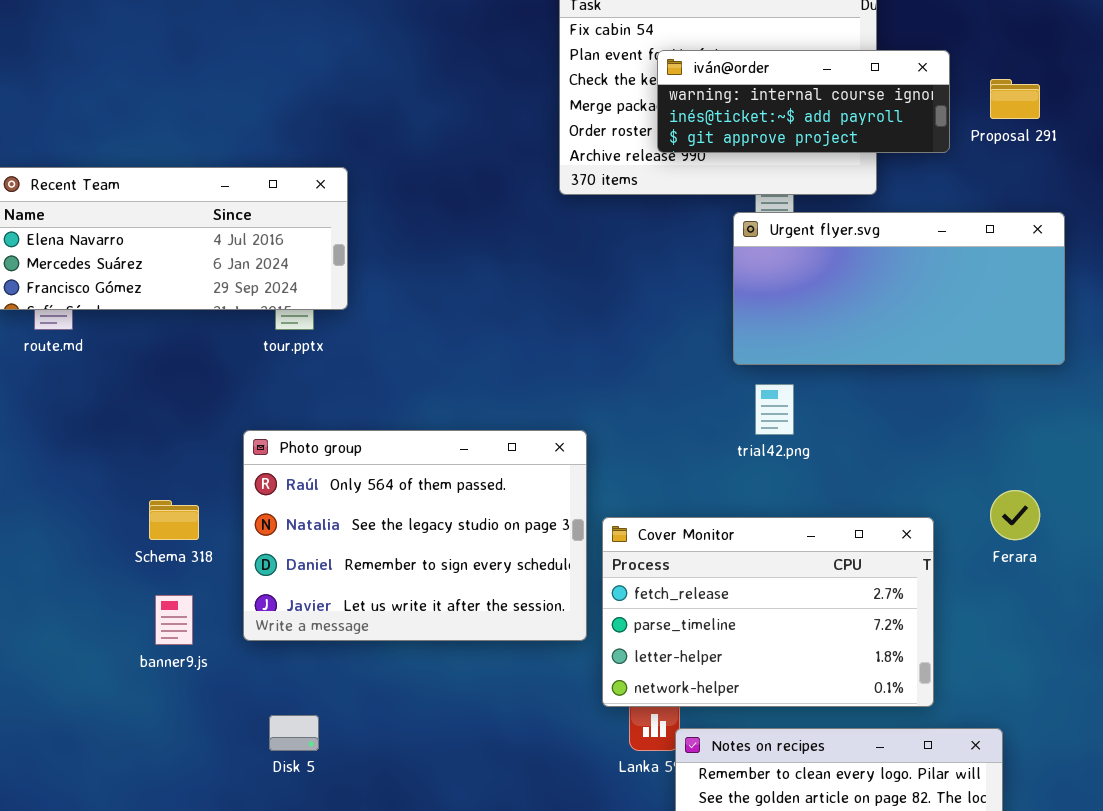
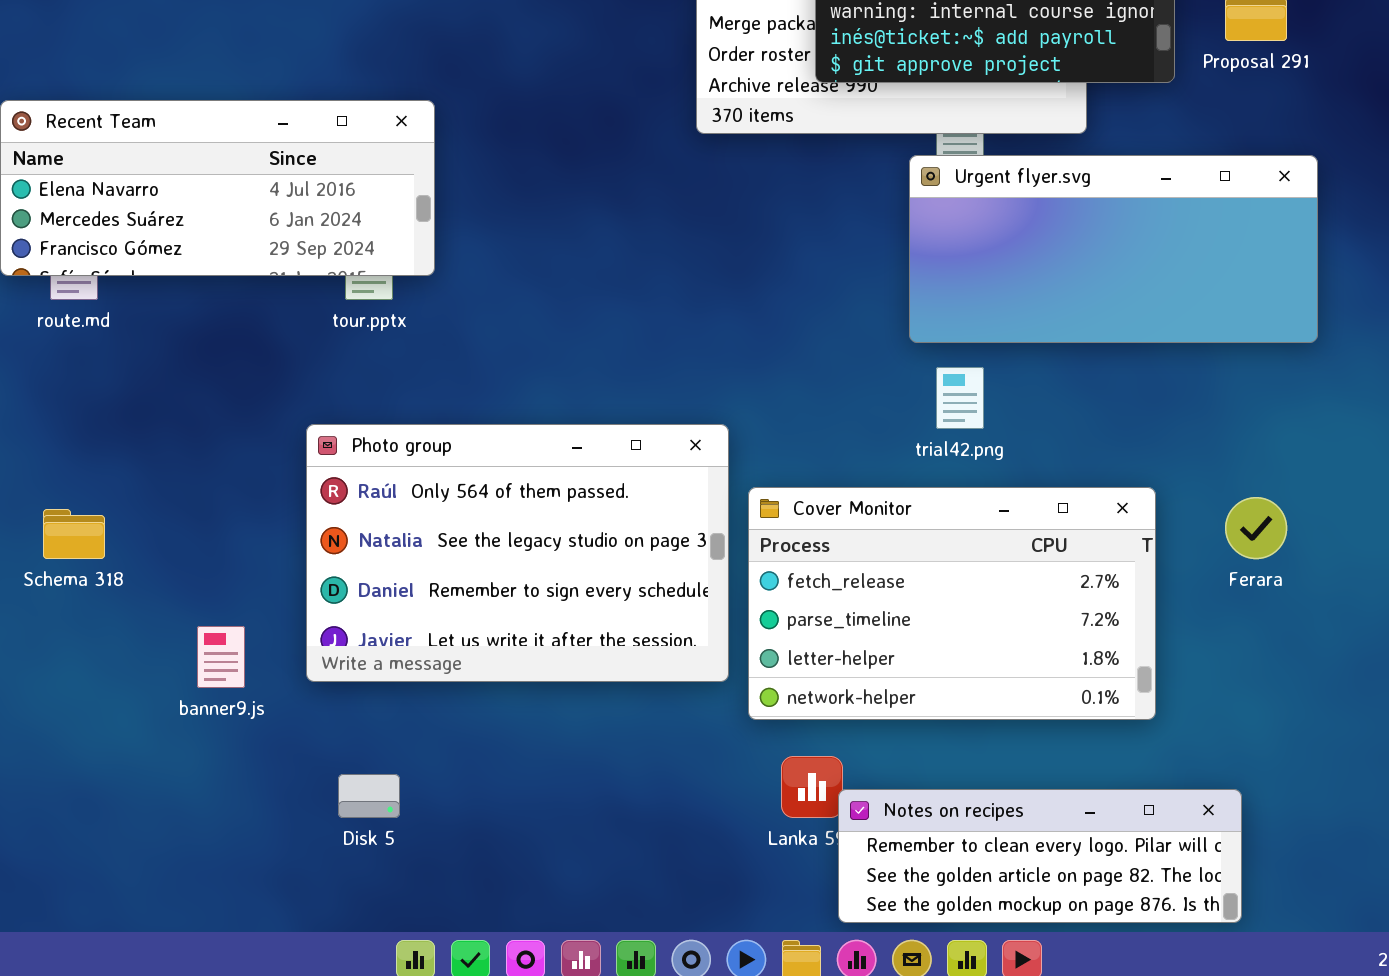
Schema 318: [149,500,199,540] -> [43,509,105,559], moved
Cover Monitor: [602,517,934,707] -> [748,487,1156,720], moved

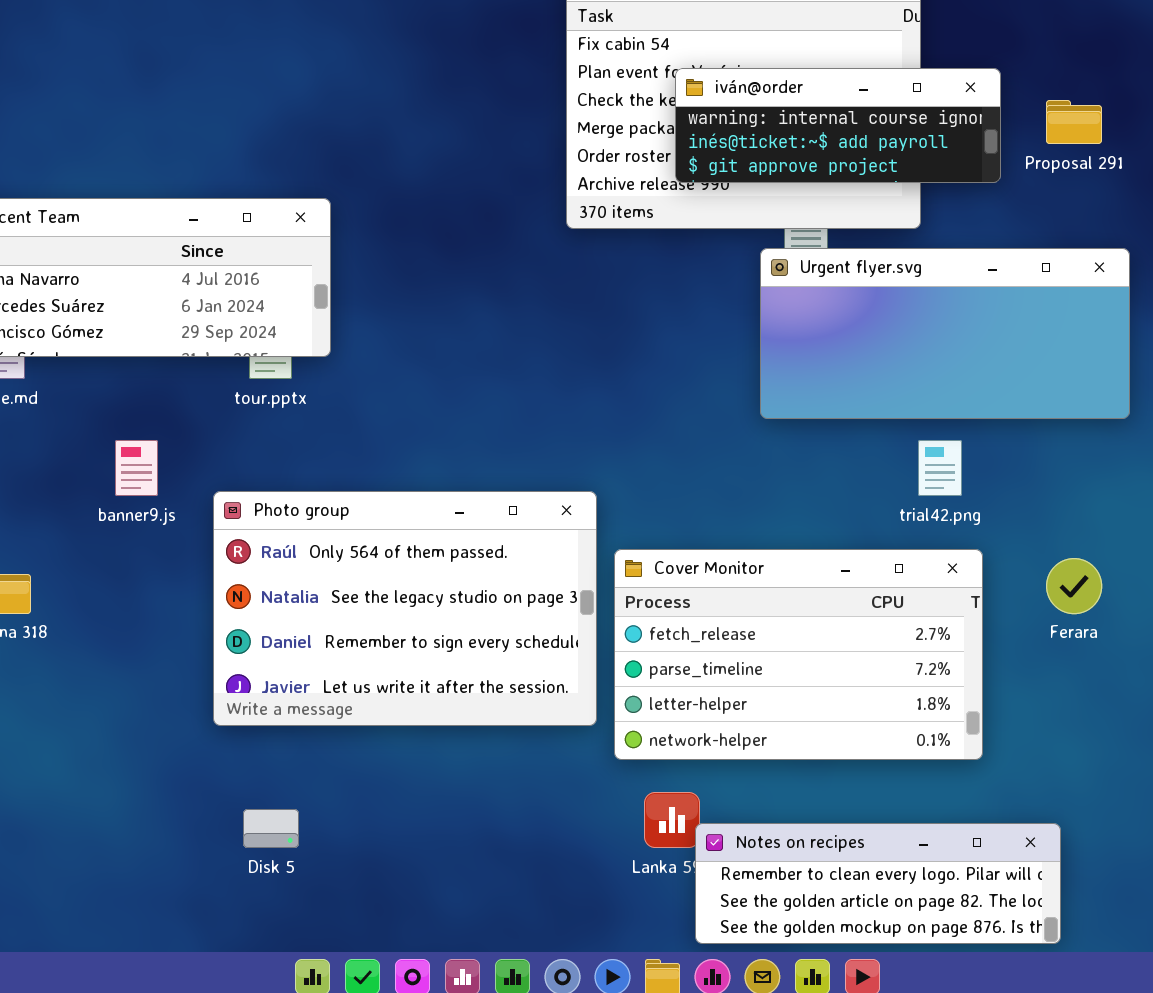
trial42.png: [936,367,984,429] -> [918,440,962,496], moved
banner9.js: [197,626,245,688] -> [115,440,158,496], moved

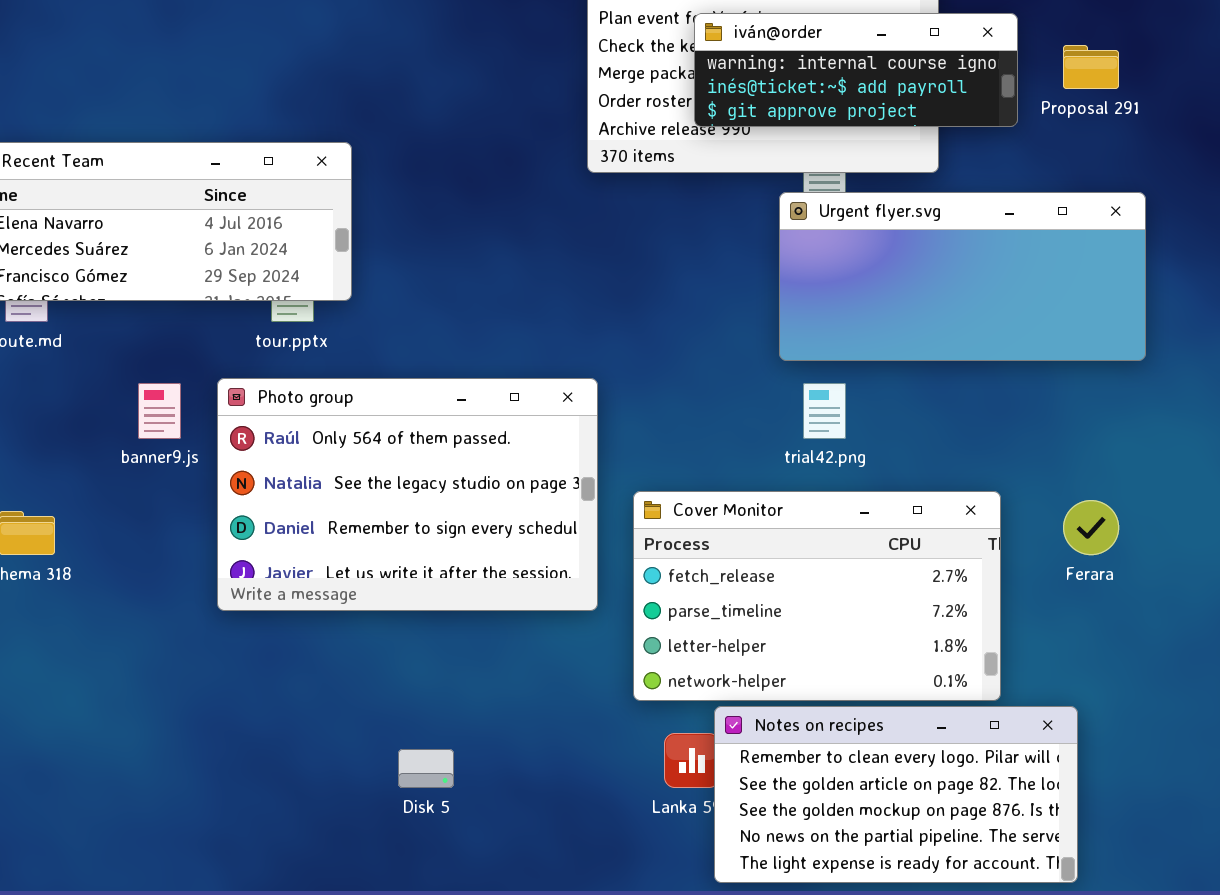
trial42.png: [918,440,962,496] -> [803,383,846,439], moved
Photo group: [213,491,597,726] -> [217,378,598,611], moved
Disk 5: [243,809,299,848] -> [398,749,454,788], moved
Notes on recipes: [695,823,1061,944] -> [714,706,1078,883], resized

